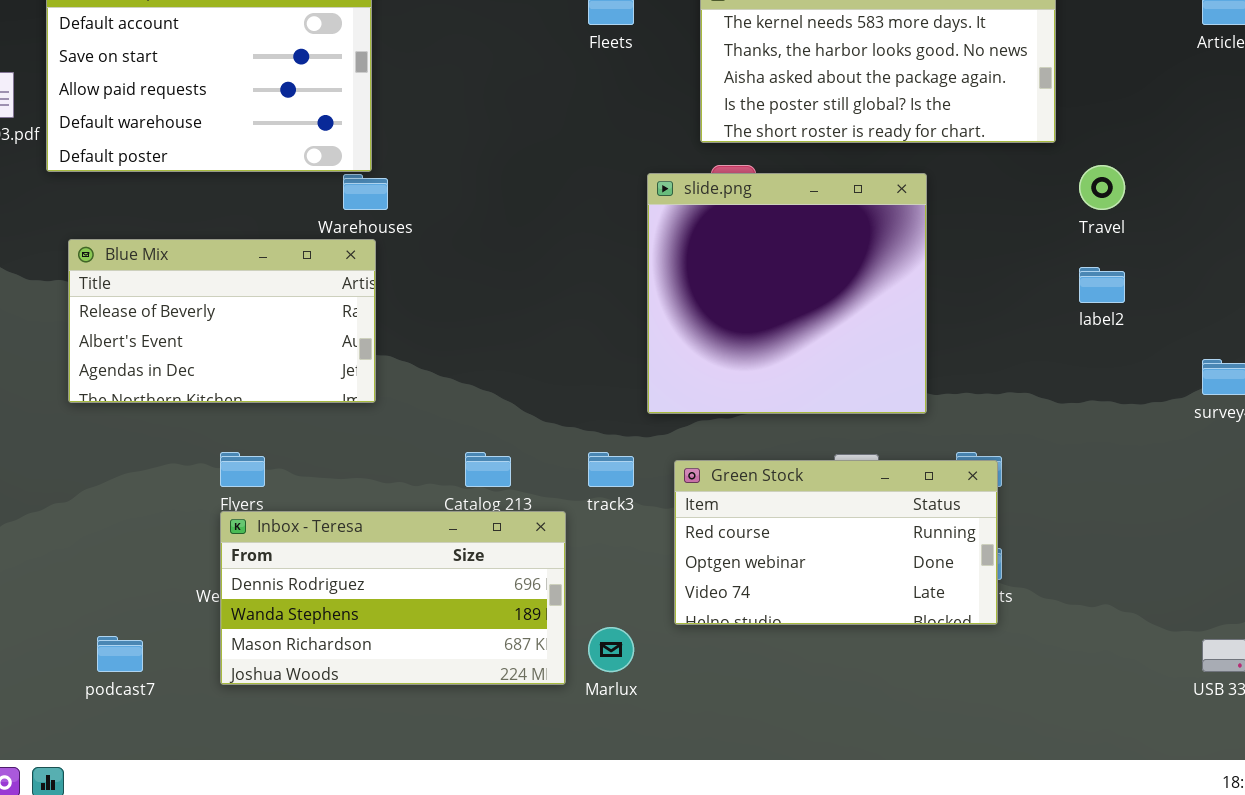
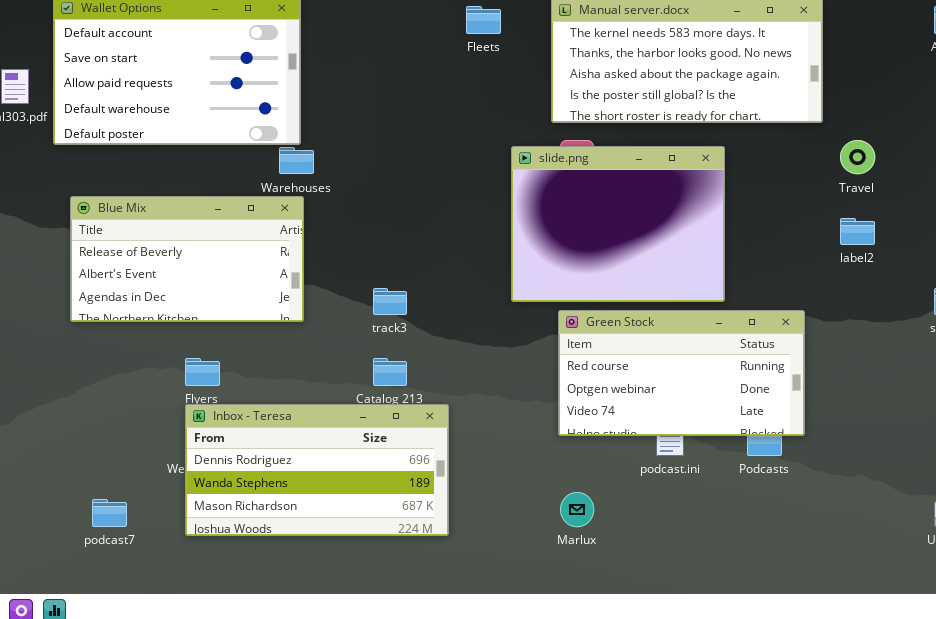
slide.png: [647,173,927,414] -> [511,146,725,302], resized
track3: [588,452,634,487] -> [373,288,407,315], moved
Green Stock: [674,460,998,625] -> [558,310,805,436], moved
Marlux: [588,627,634,672] -> [560,492,594,527], moved

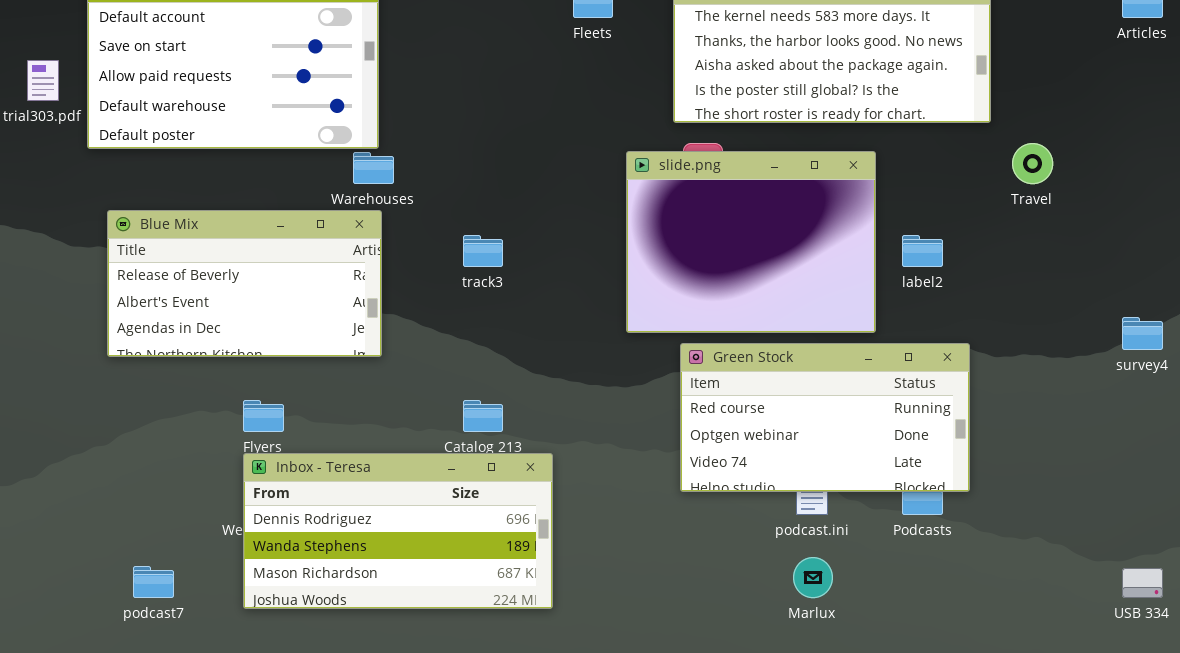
label2: [840,218,875,245] -> [902,235,943,267], moved
track3: [373,288,407,315] -> [463,235,503,267], moved
Marlux: [560,492,594,527] -> [793,557,833,598], moved

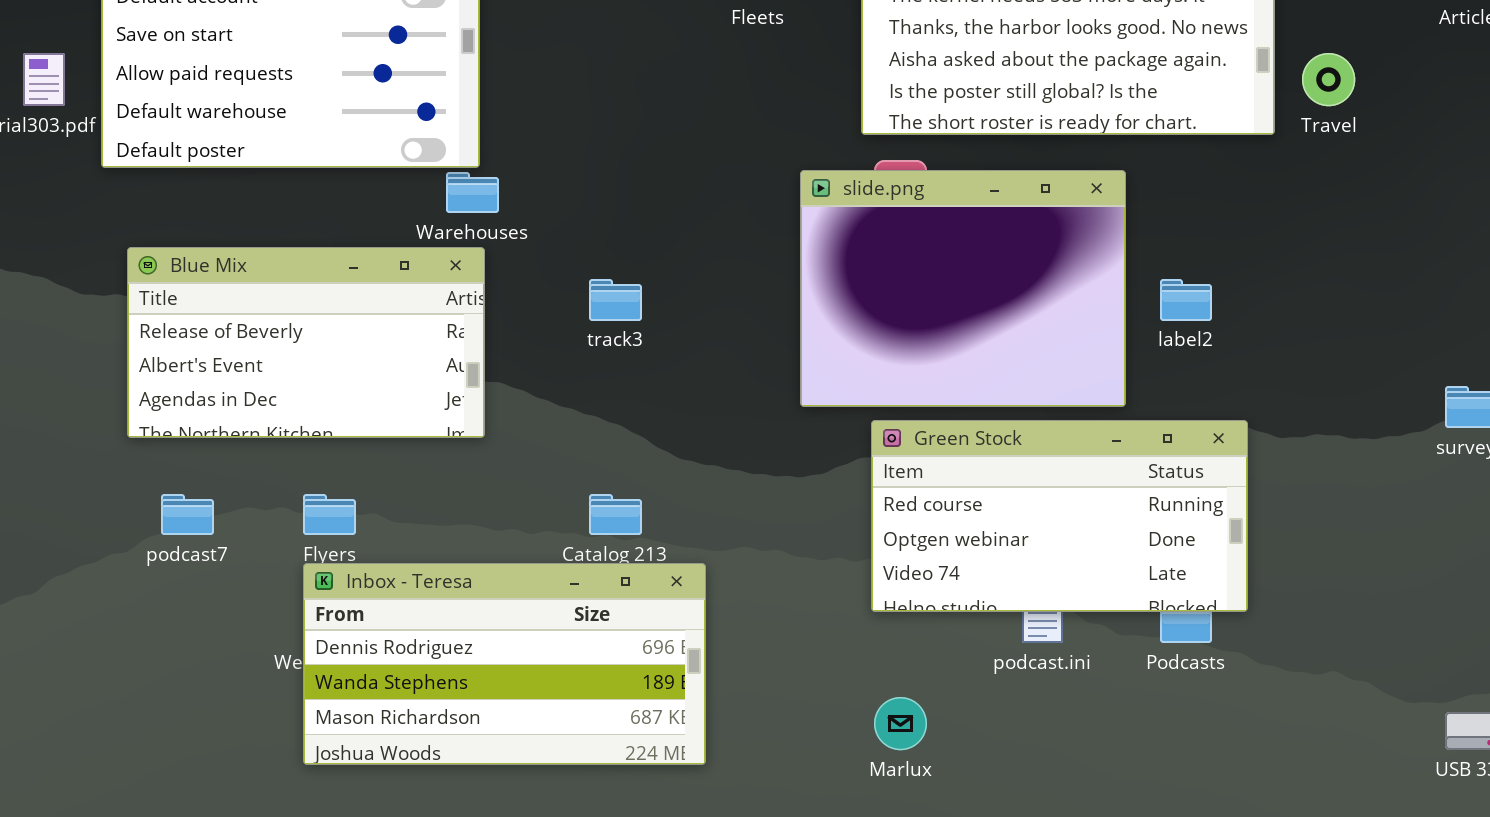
Travel: [1012,143,1053,184] -> [1302,53,1355,106], moved
Marlux: [793,557,833,598] -> [874,697,927,750], moved
podcast7: [133,566,174,598] -> [161,494,214,535], moved

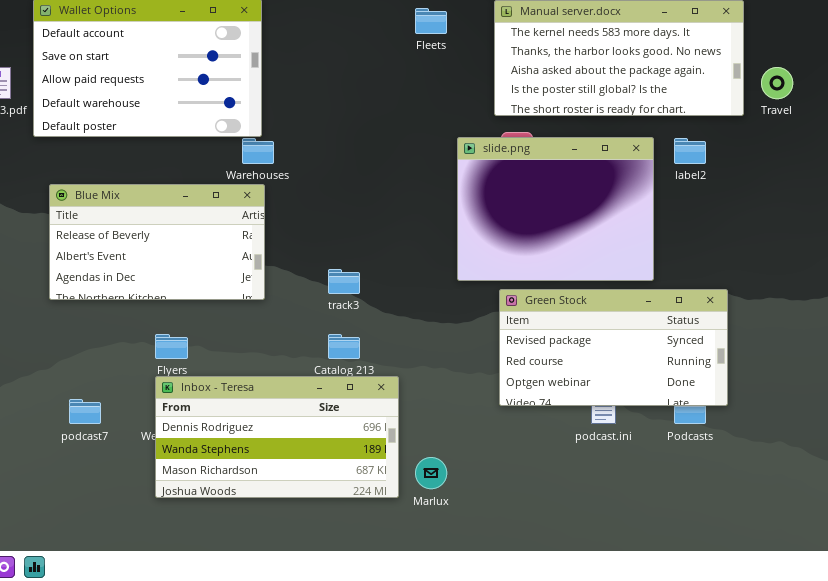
track3: [589,279,642,321] -> [328,269,360,294], moved
label2: [1160,279,1212,321] -> [674,138,706,164], moved
Green Stock: [871,420,1248,612] -> [499,289,728,406], scrolled up 1 row
podcast7: [161,494,214,535] -> [69,399,101,424], moved
Marlux: [874,697,927,750] -> [415,457,447,489], moved

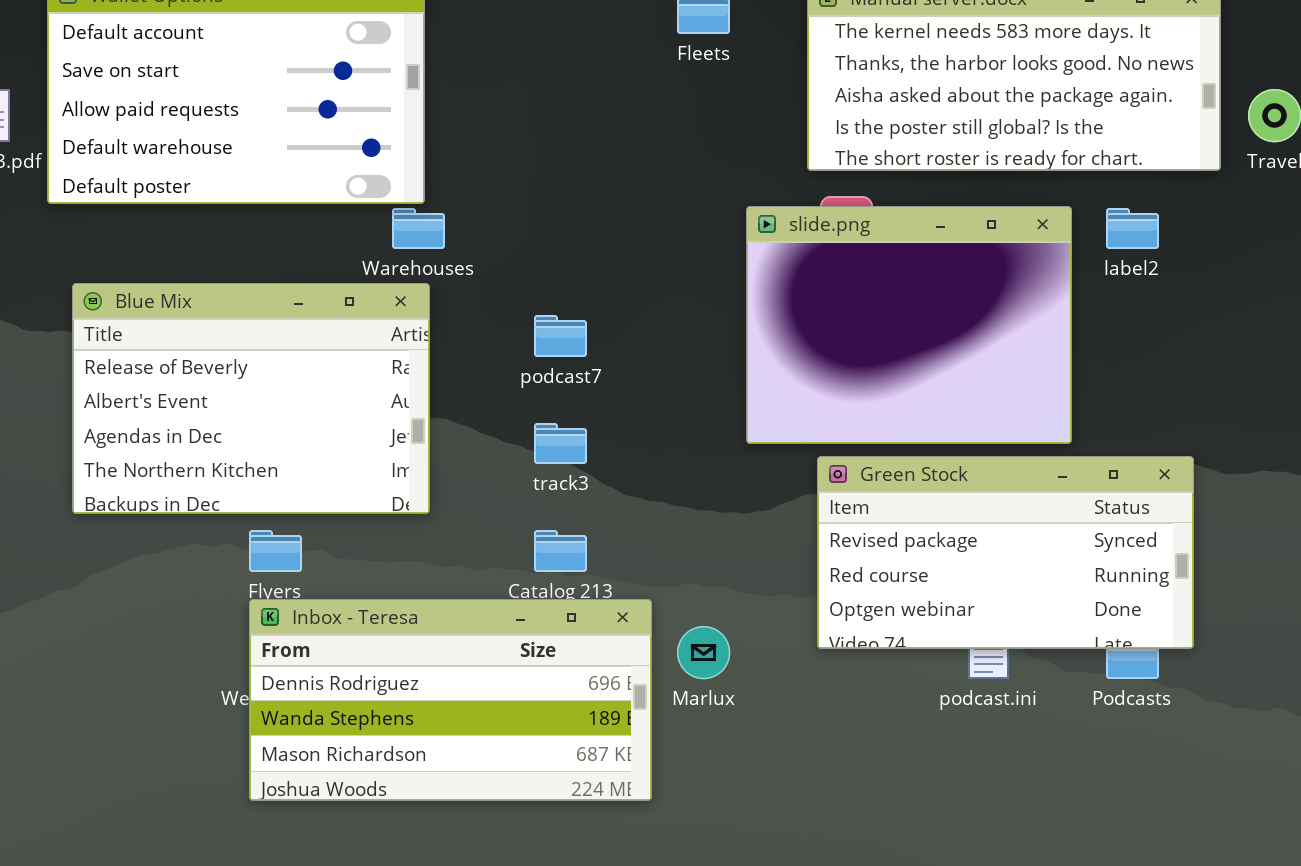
Blue Mix: [49,184,265,300] -> [72,283,430,514], resized
podcast7: [69,399,101,424] -> [534,315,587,357], moved
Marlux: [415,457,447,489] -> [677,626,730,679], moved

